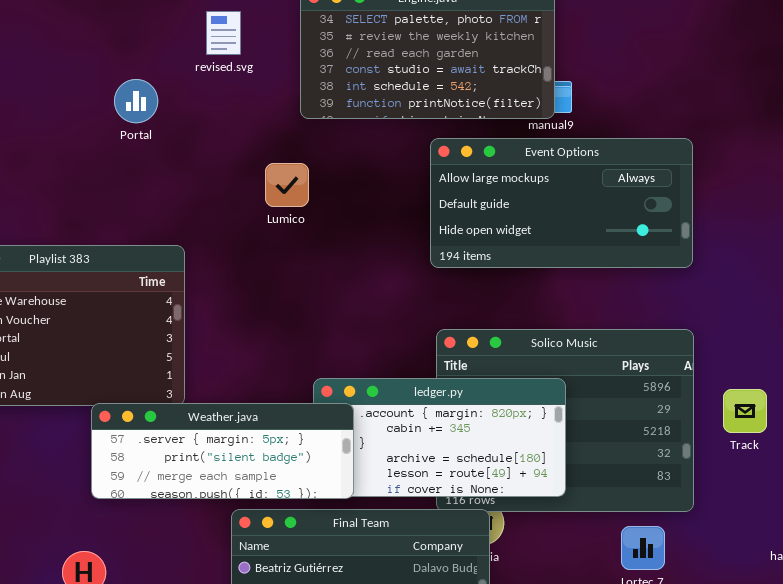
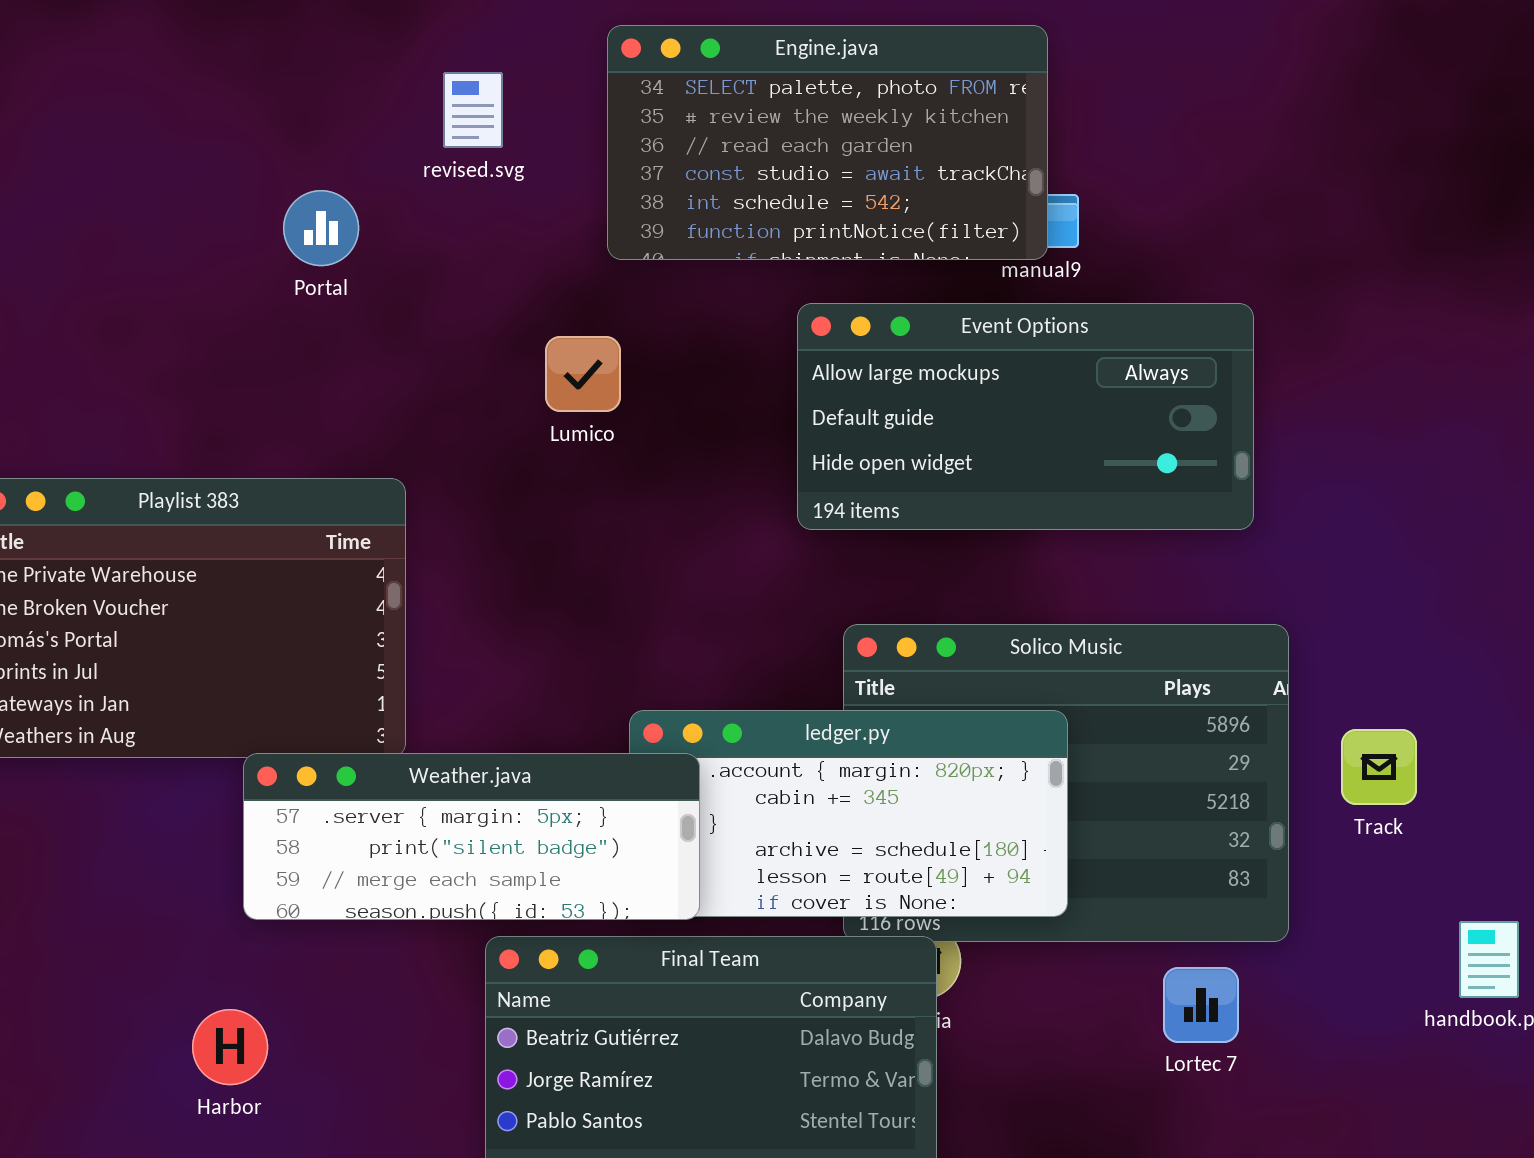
Event Options: [430,138,693,268] -> [797,303,1254,530], moved

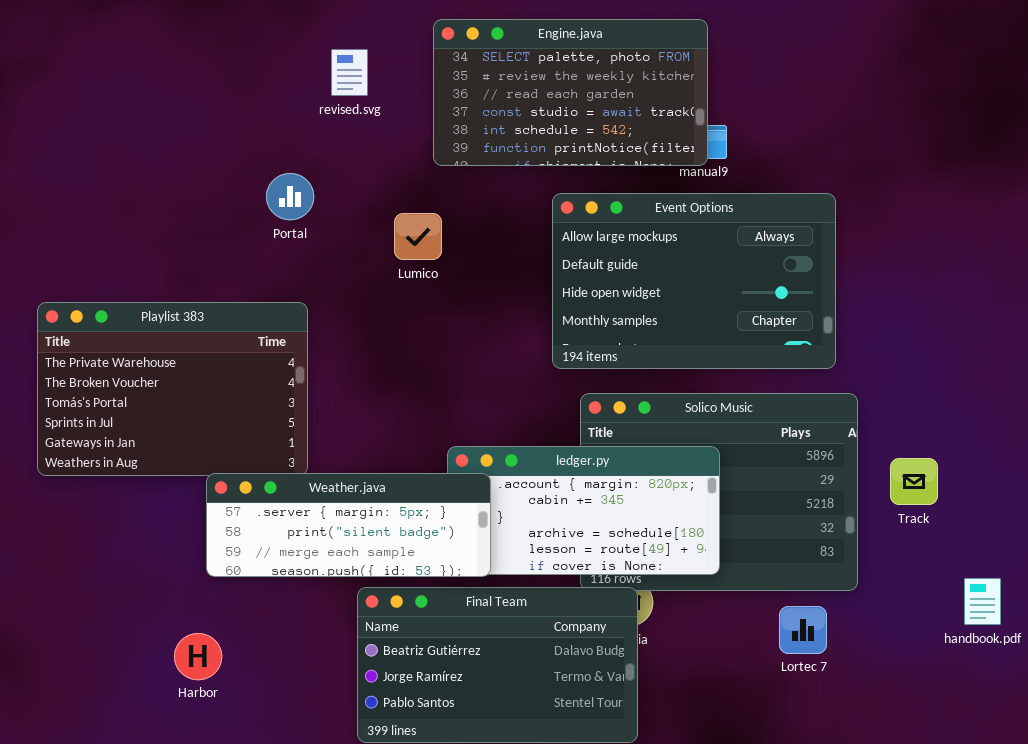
Portal: [283,190,359,266] -> [266,173,314,220], moved
Event Options: [797,303,1254,530] -> [552,193,836,369], resized

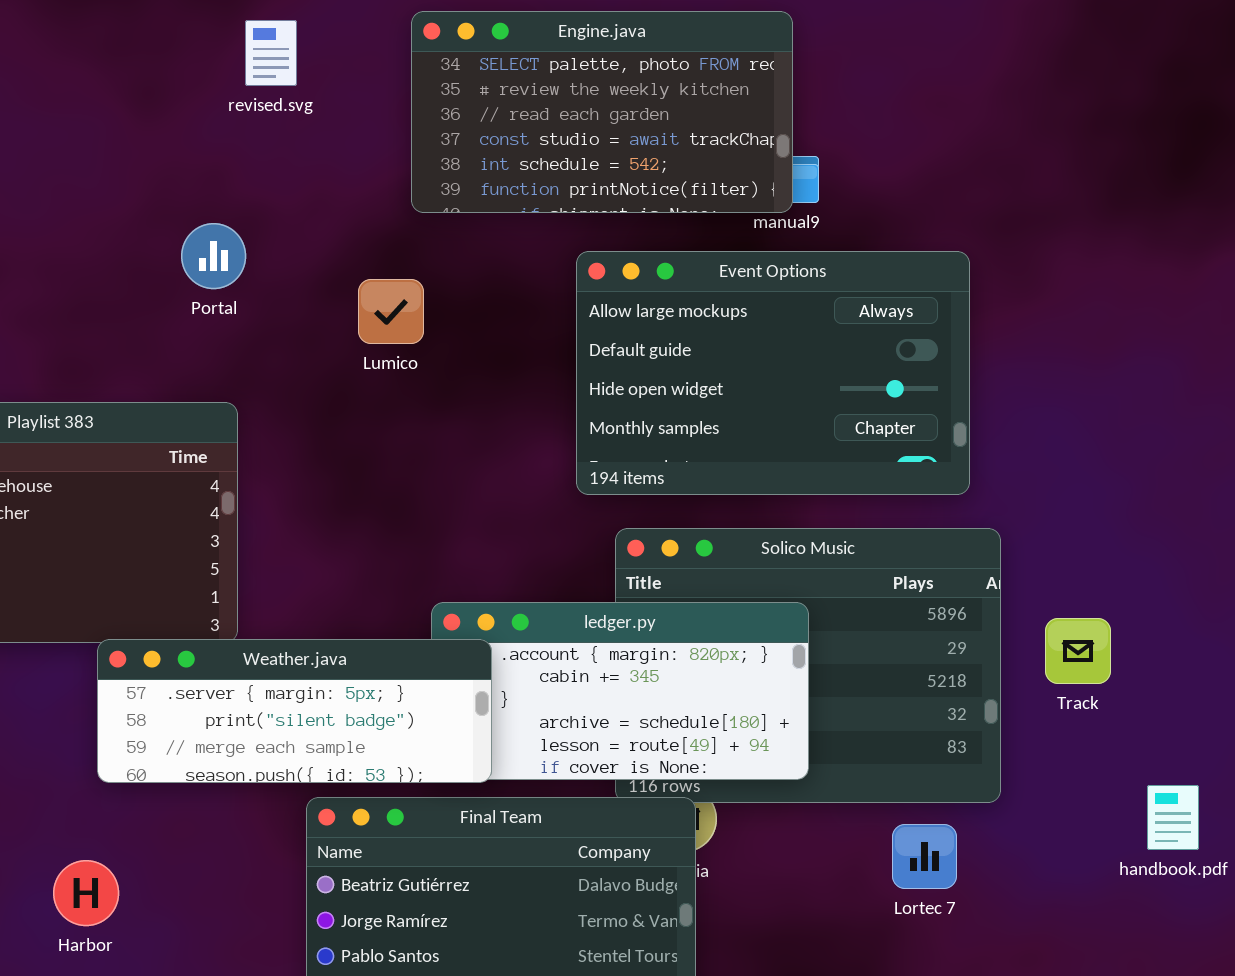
revised.svg: [331,49,368,96] -> [245,20,297,86], moved

